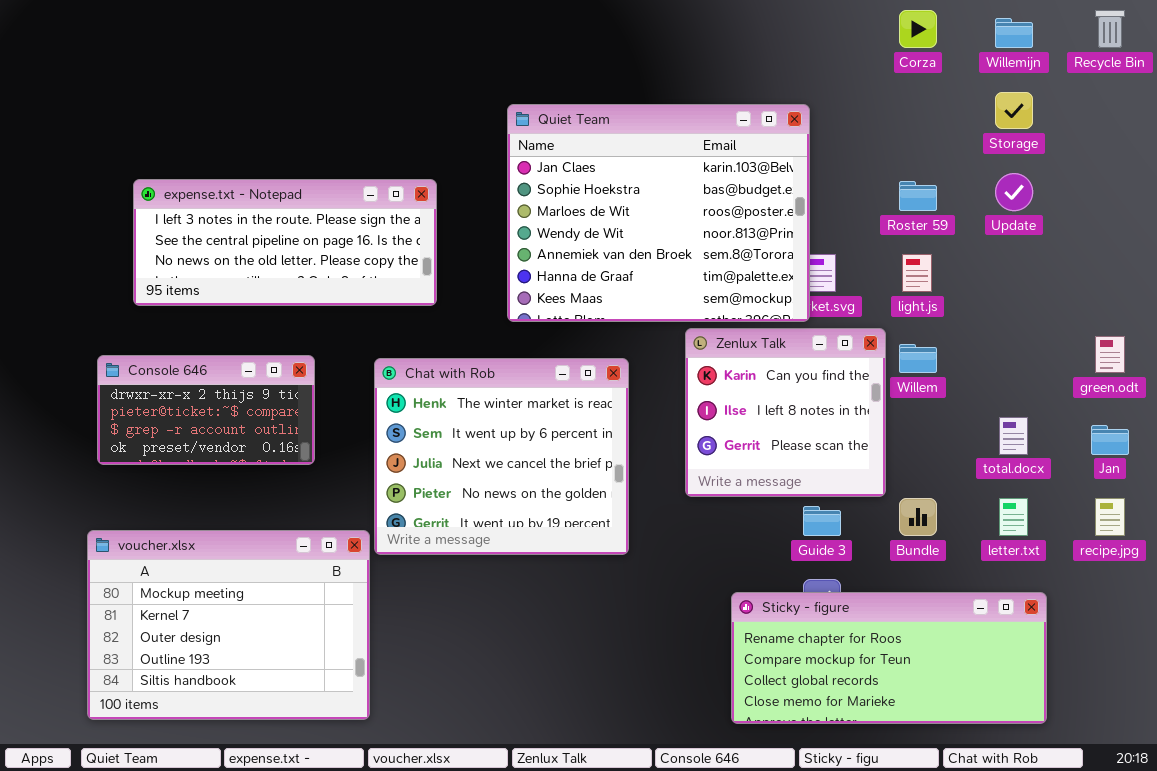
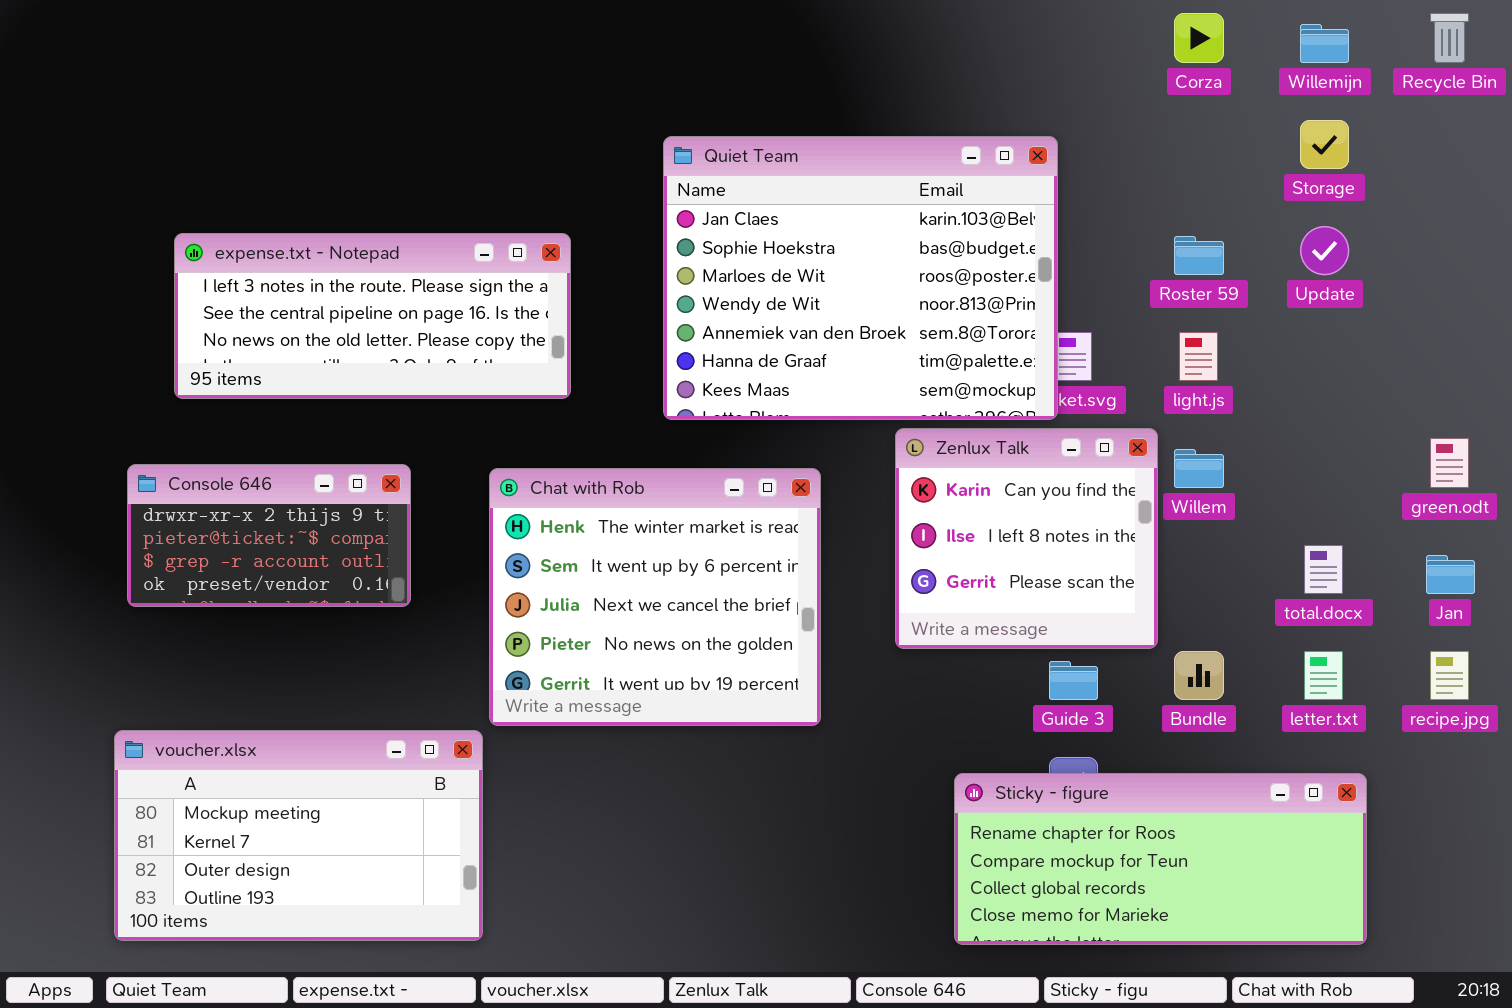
voucher.xlsx: [87,530,370,720] -> [114,730,483,941], resized

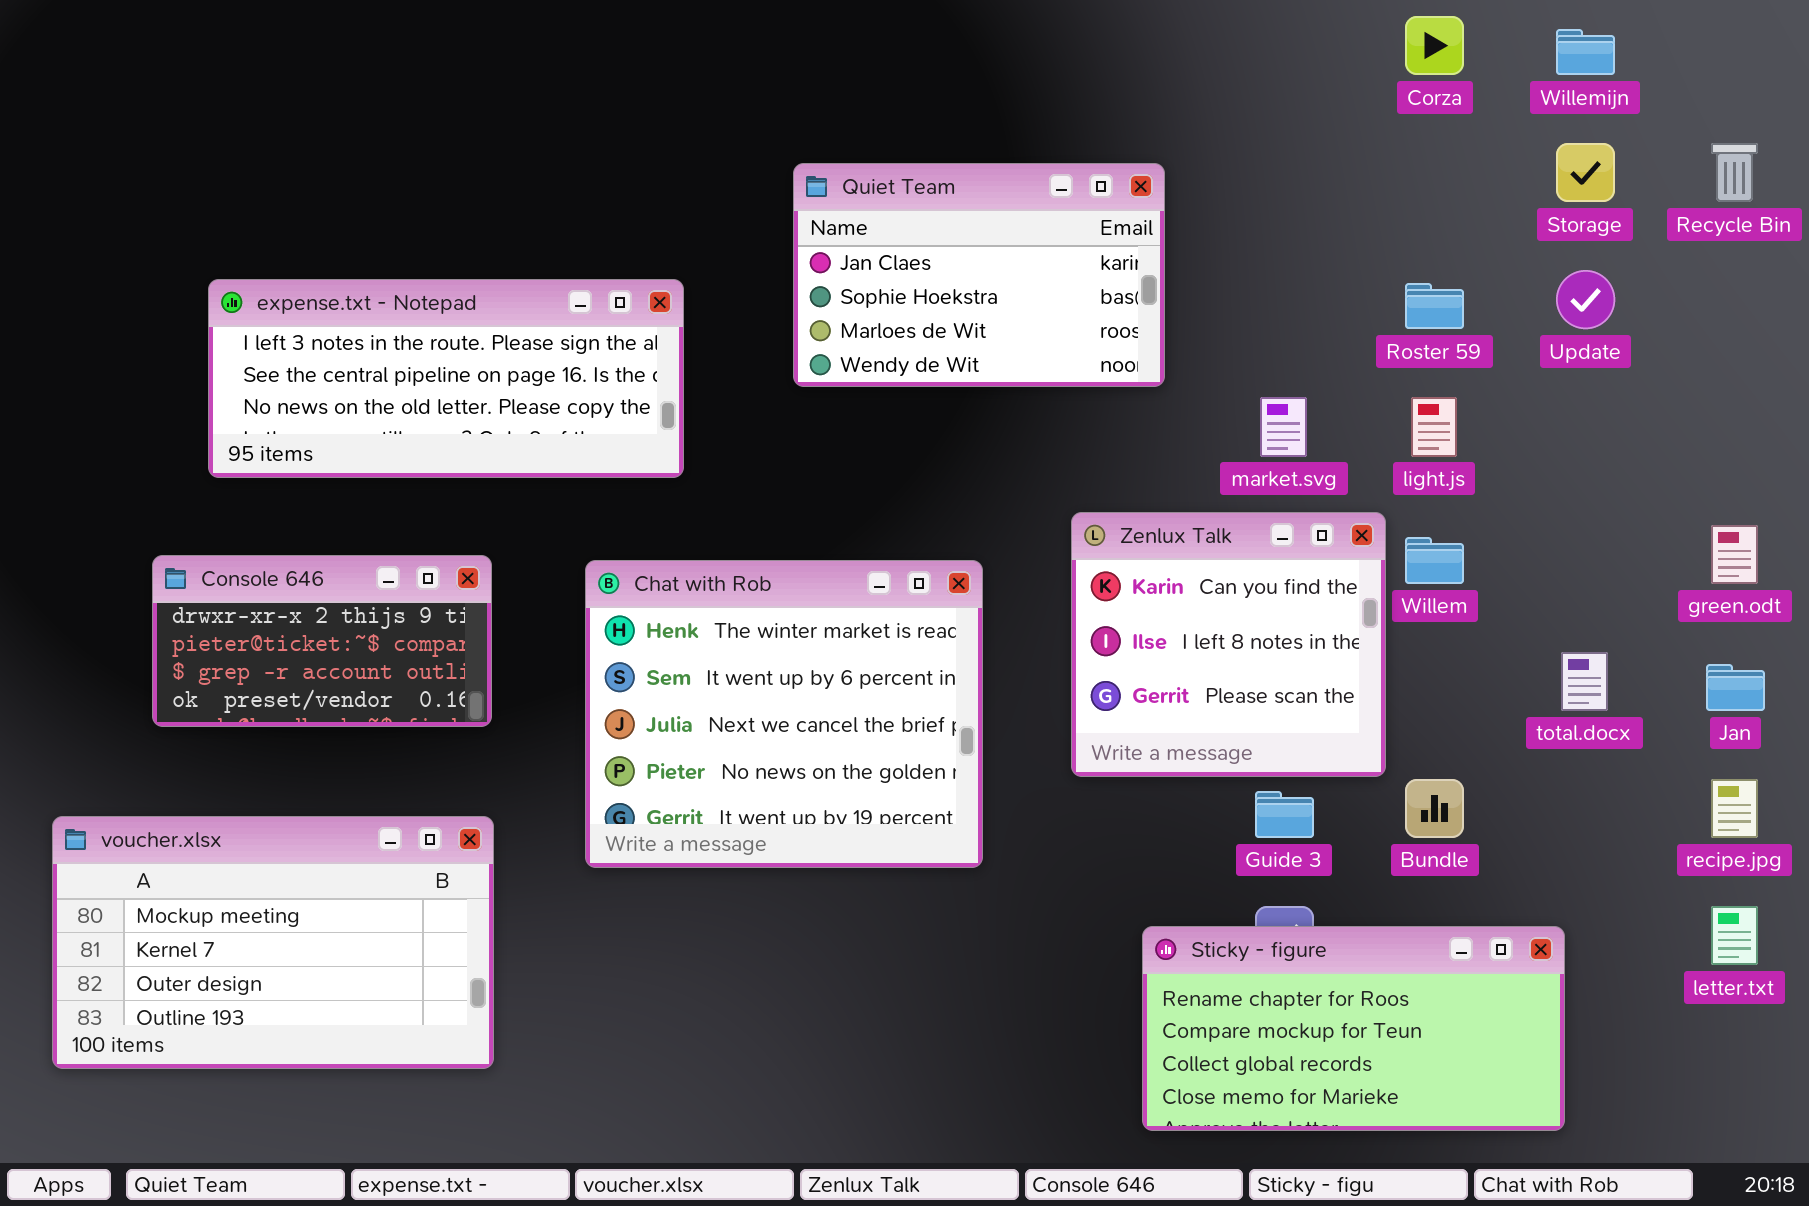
Recycle Bin: [1430,13,1469,63] -> [1711,143,1758,202], moved
Quiet Team: [663,136,1058,420] -> [793,163,1165,387], resized
letter.txt: [1304,651,1343,700] -> [1711,906,1758,965], moved
voucher.xlsx: [114,730,483,941] -> [52,816,494,1069], moved
Sticky - figure: [954,773,1367,945] -> [1142,926,1565,1131], resized

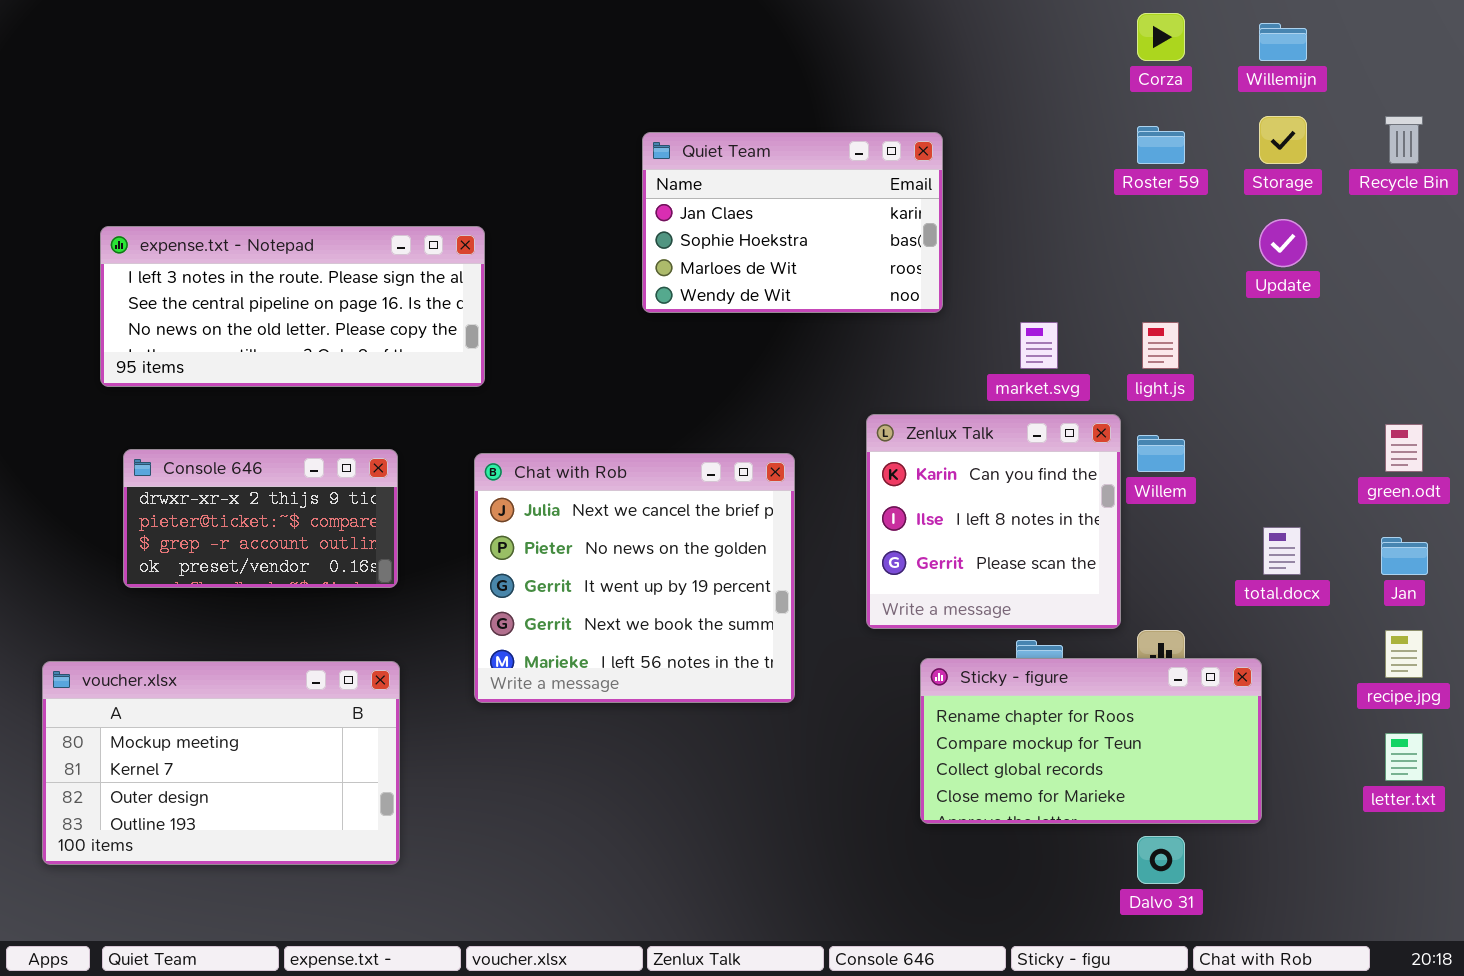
expense.txt - Notepad: [208,279,684,478] -> [100,226,485,387], moved
Roster 59: [1405,283,1464,329] -> [1137,126,1185,164], moved
Chat with Rob: [585,560,983,868] -> [474,453,795,703], scrolled down 2 rows
Sticky - figure: [1142,926,1565,1131] -> [920,658,1262,824], moved

